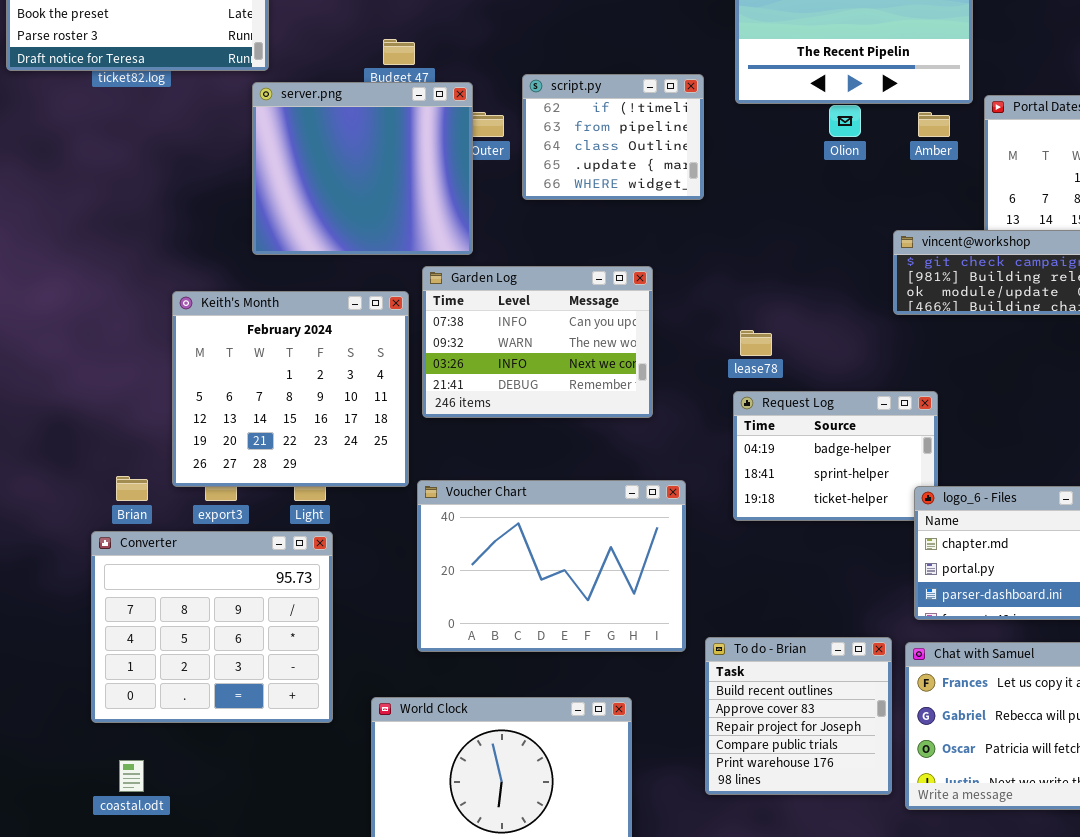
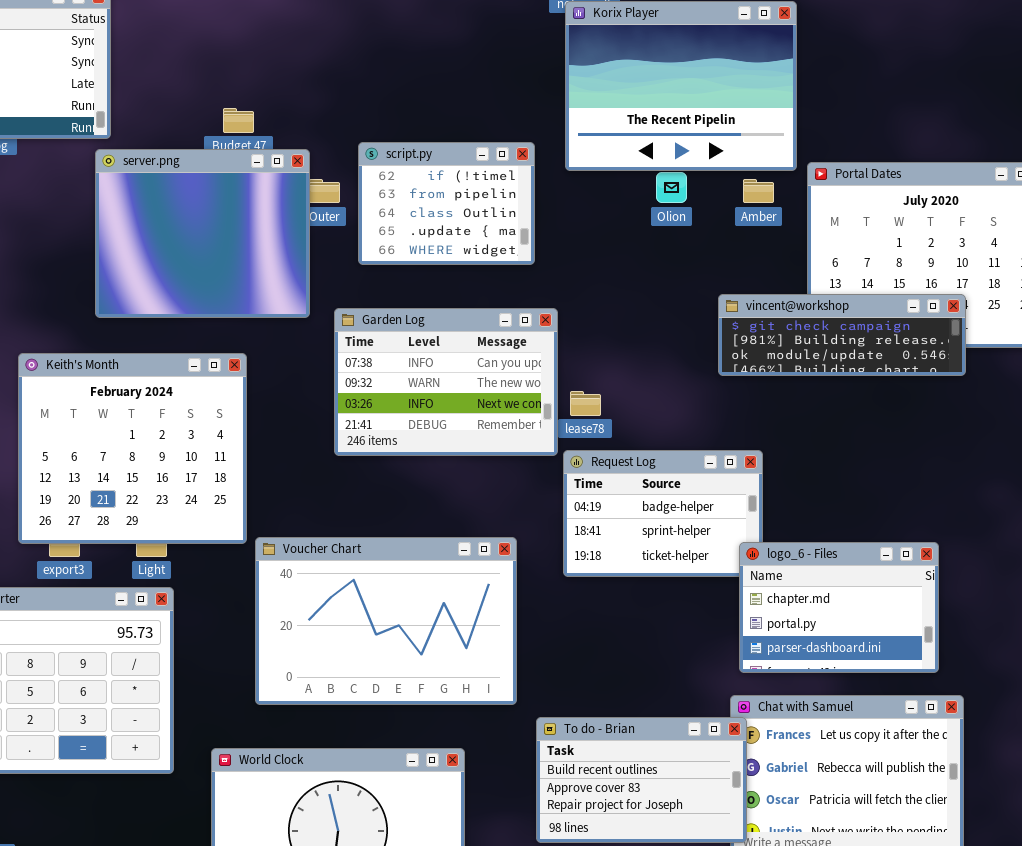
Garden Log: [422,266,653,418] -> [334,308,558,456], moved
To do - Brian: [705,637,892,795] -> [536,717,747,843], resized

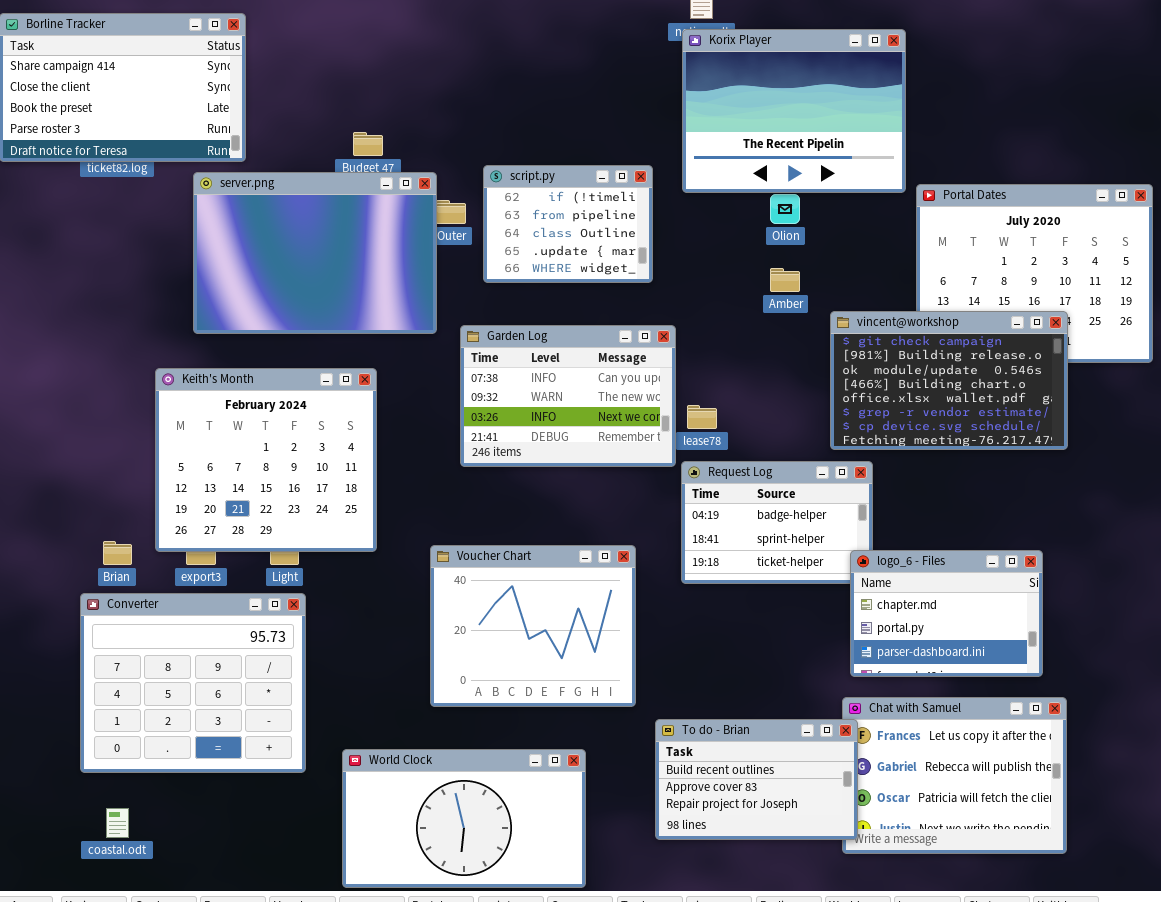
server.png: [95,149,310,318] -> [193,172,437,334], resized
Amber: [743,179,774,203] -> [770,268,800,292], moved
vincent@workshop: [718,294,966,376] -> [830,311,1068,450], resized
Voucher Chart: [255,537,517,705] -> [430,545,636,707], resized

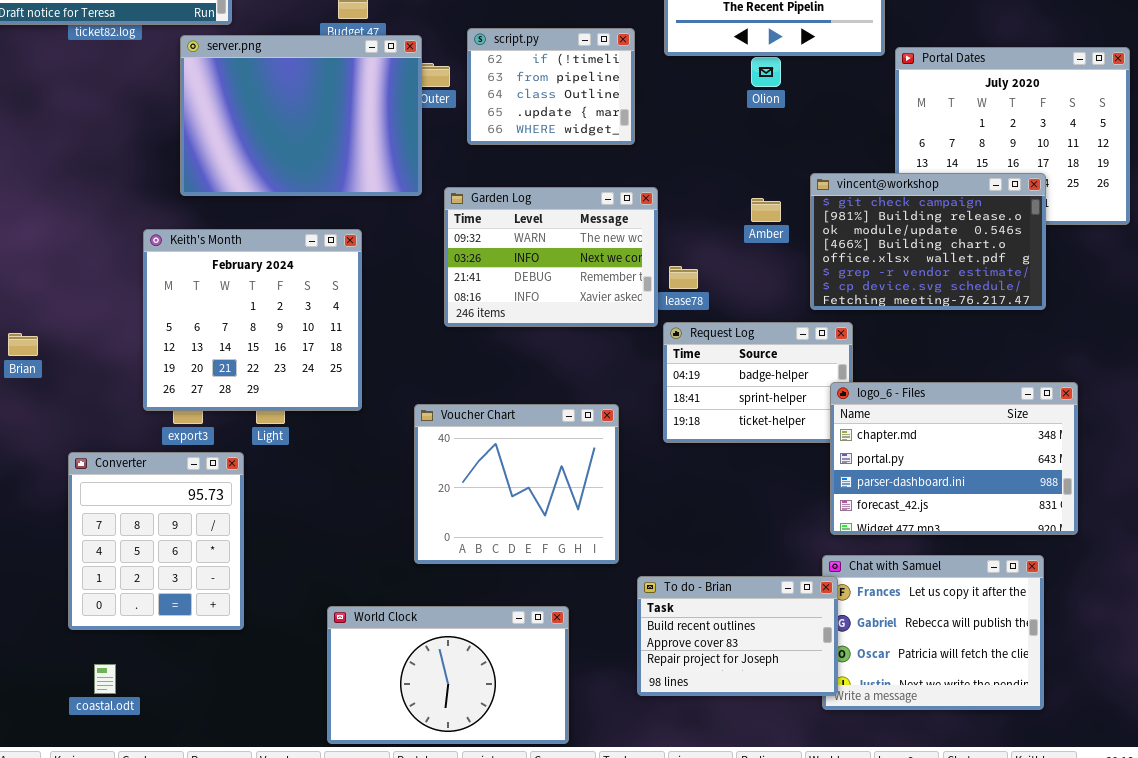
Amber: [770,268,800,292] -> [751,198,781,222], moved
Garden Log: [460,325,676,467] -> [444,187,658,327], scrolled down 1 row
Brian: [103,541,132,565] -> [8,333,38,356], moved
logo_6 - Files: [850,550,1043,677] -> [830,382,1078,535], resized
Converter: [80,593,306,773] -> [68,452,244,630], resized

